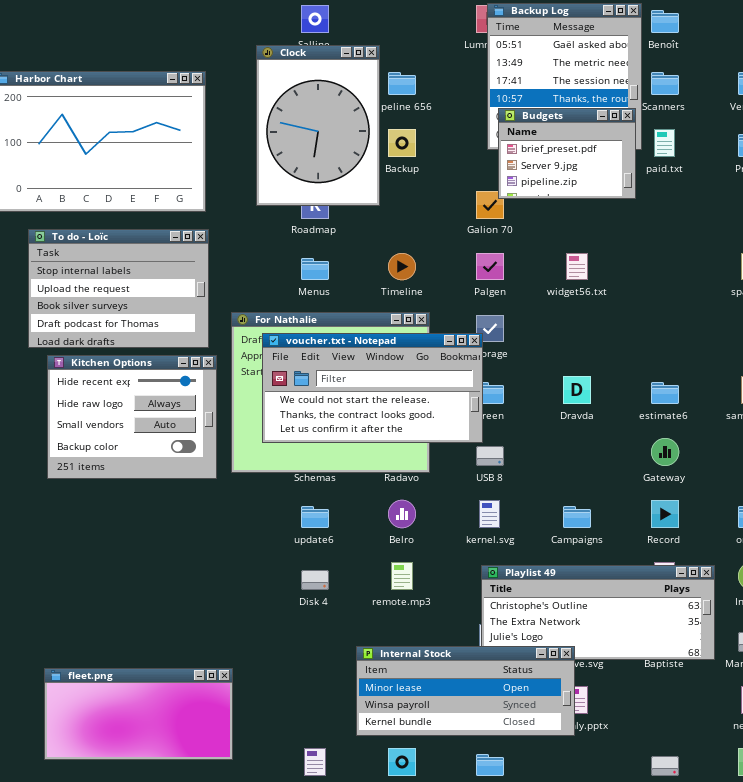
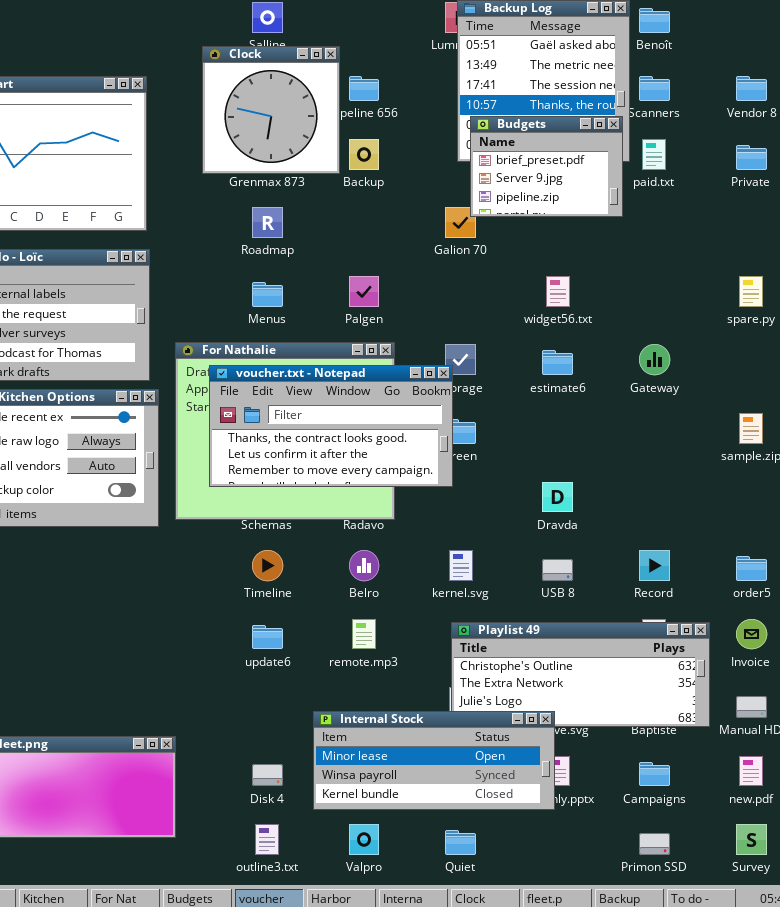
Clock: [256,45,380,206] -> [202,46,340,174], resized
Timeline: [388,253,416,280] -> [252,550,283,581], moved
Palgen: [476,253,504,280] -> [349,276,379,307], moved
voucher.txt - Notepad: [262,333,483,443] -> [209,365,453,487], scrolled down 1 row
Dravda: [563,376,591,404] -> [542,482,573,512], moved
estimate6: [651,382,679,404] -> [542,350,573,375], moved
Gateway: [651,438,679,466] -> [639,344,670,375], moved
USB 8: [476,446,504,466] -> [542,559,573,581], moved
update6: [301,506,329,528] -> [252,625,283,649], moved
Campaigns: [563,506,591,528] -> [639,762,670,786], moved
Disk 4: [301,570,329,590] -> [252,764,283,786], moved

